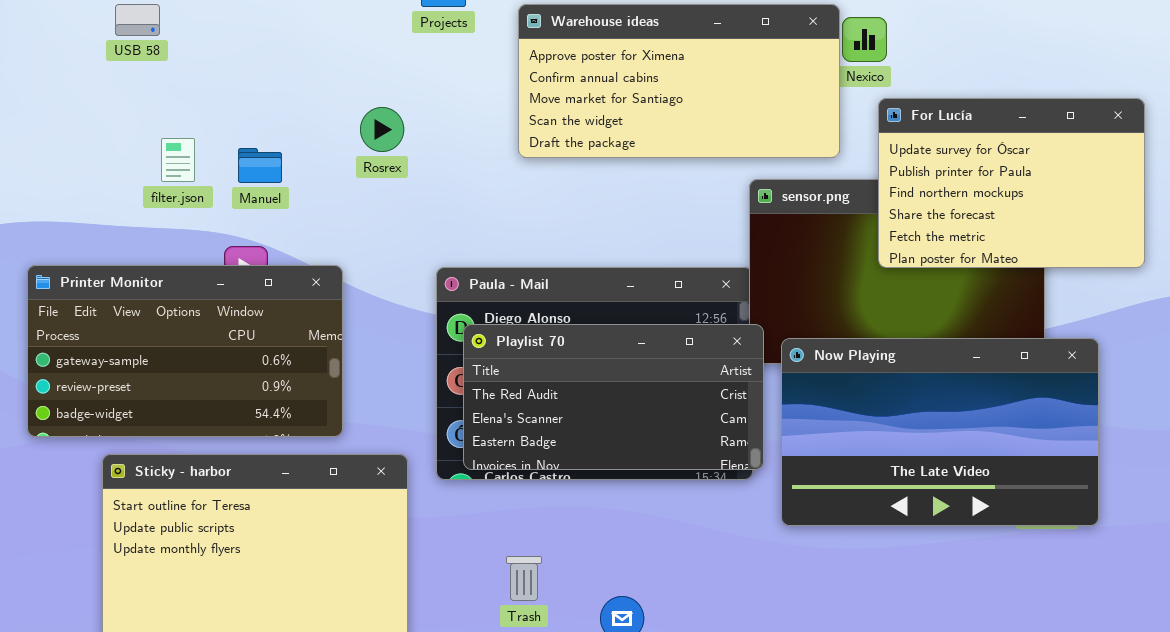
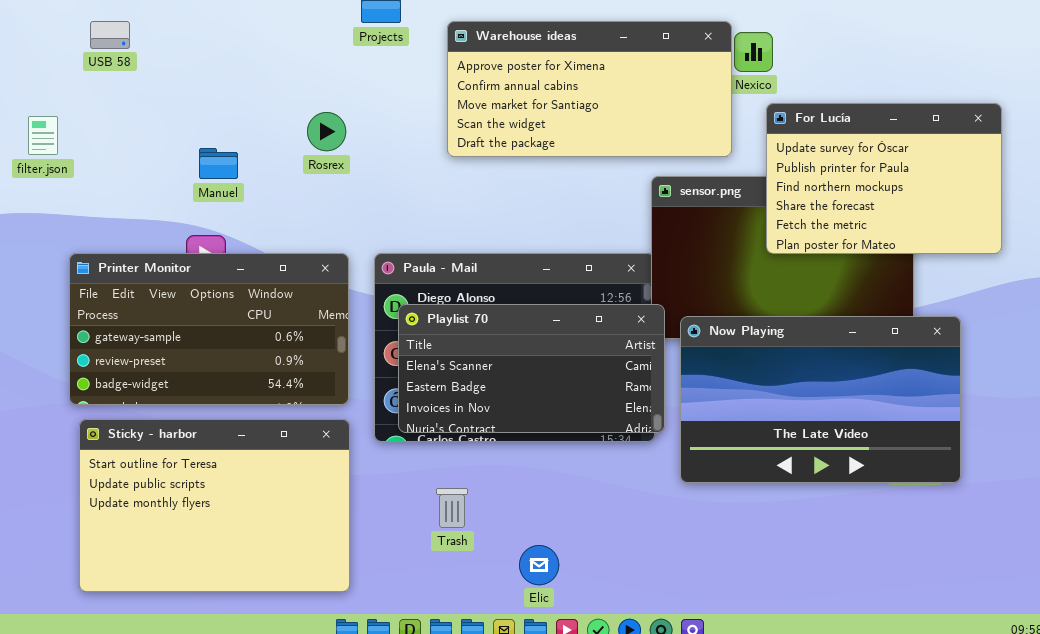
filter.json: [161,138,195,182] -> [28,116,58,155], moved
Printer Monitor: [27,265,343,437] -> [69,253,349,405], moved
Playlist 70: [463,324,764,470] -> [398,304,665,433], scrolled down 1 row
Trash: [506,556,542,601] -> [436,488,468,528], moved

